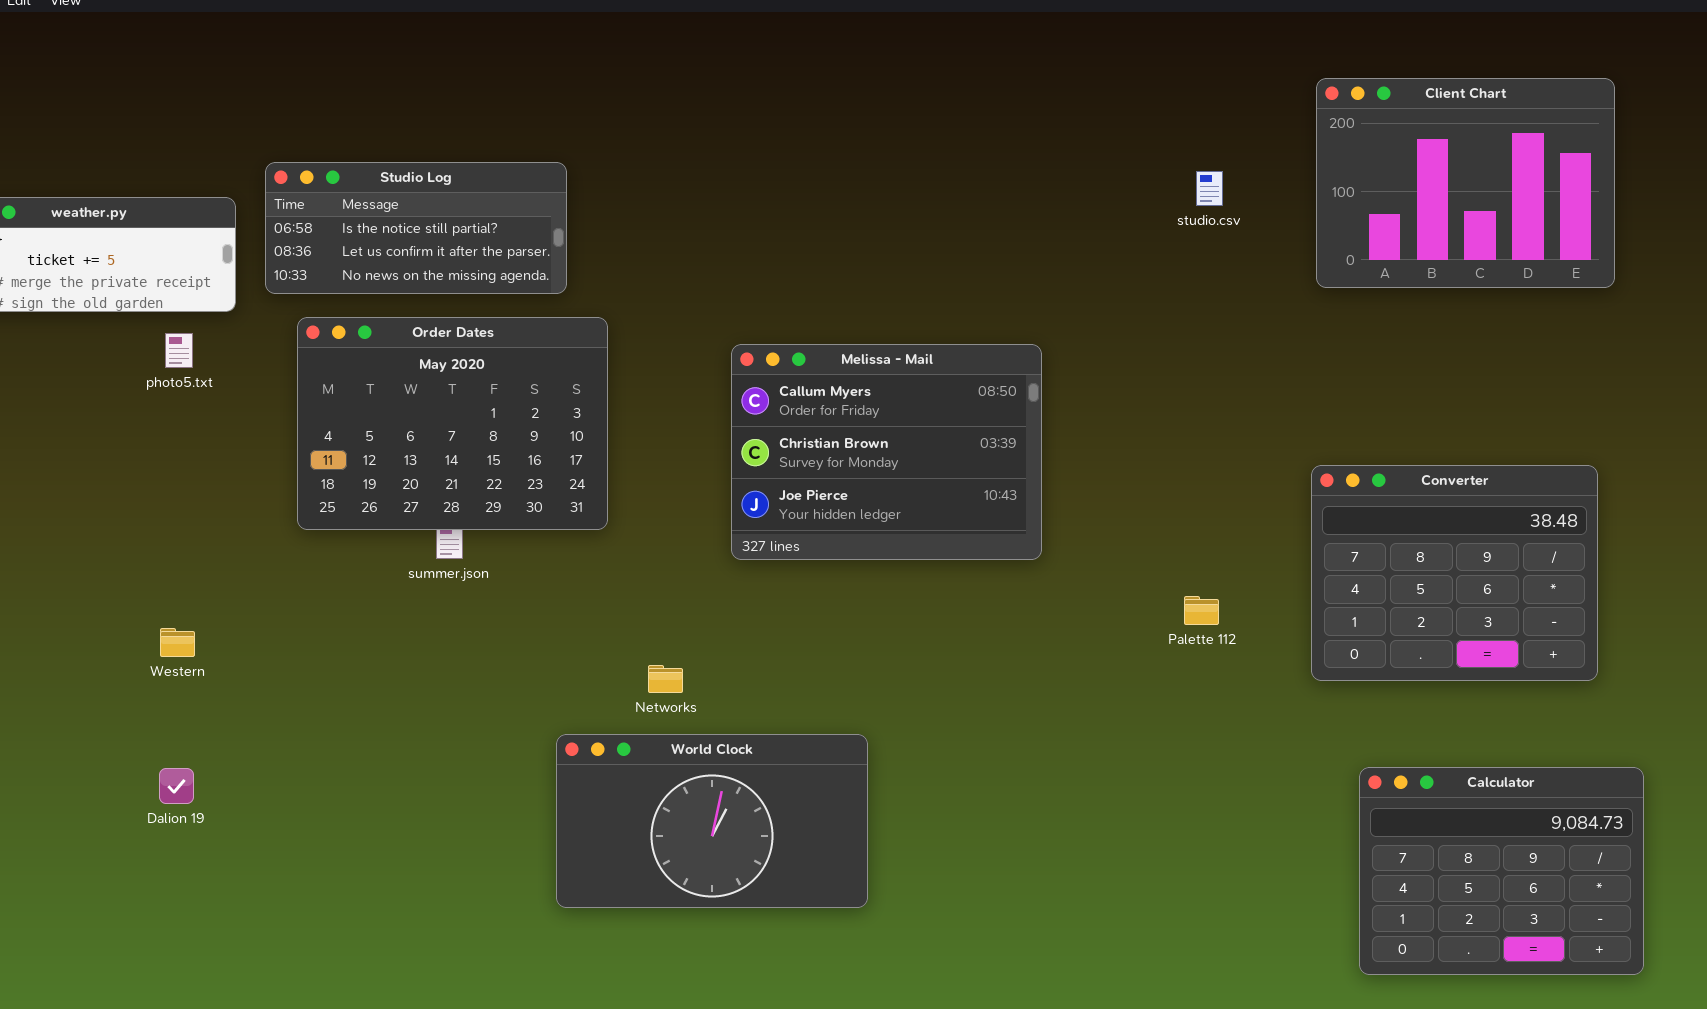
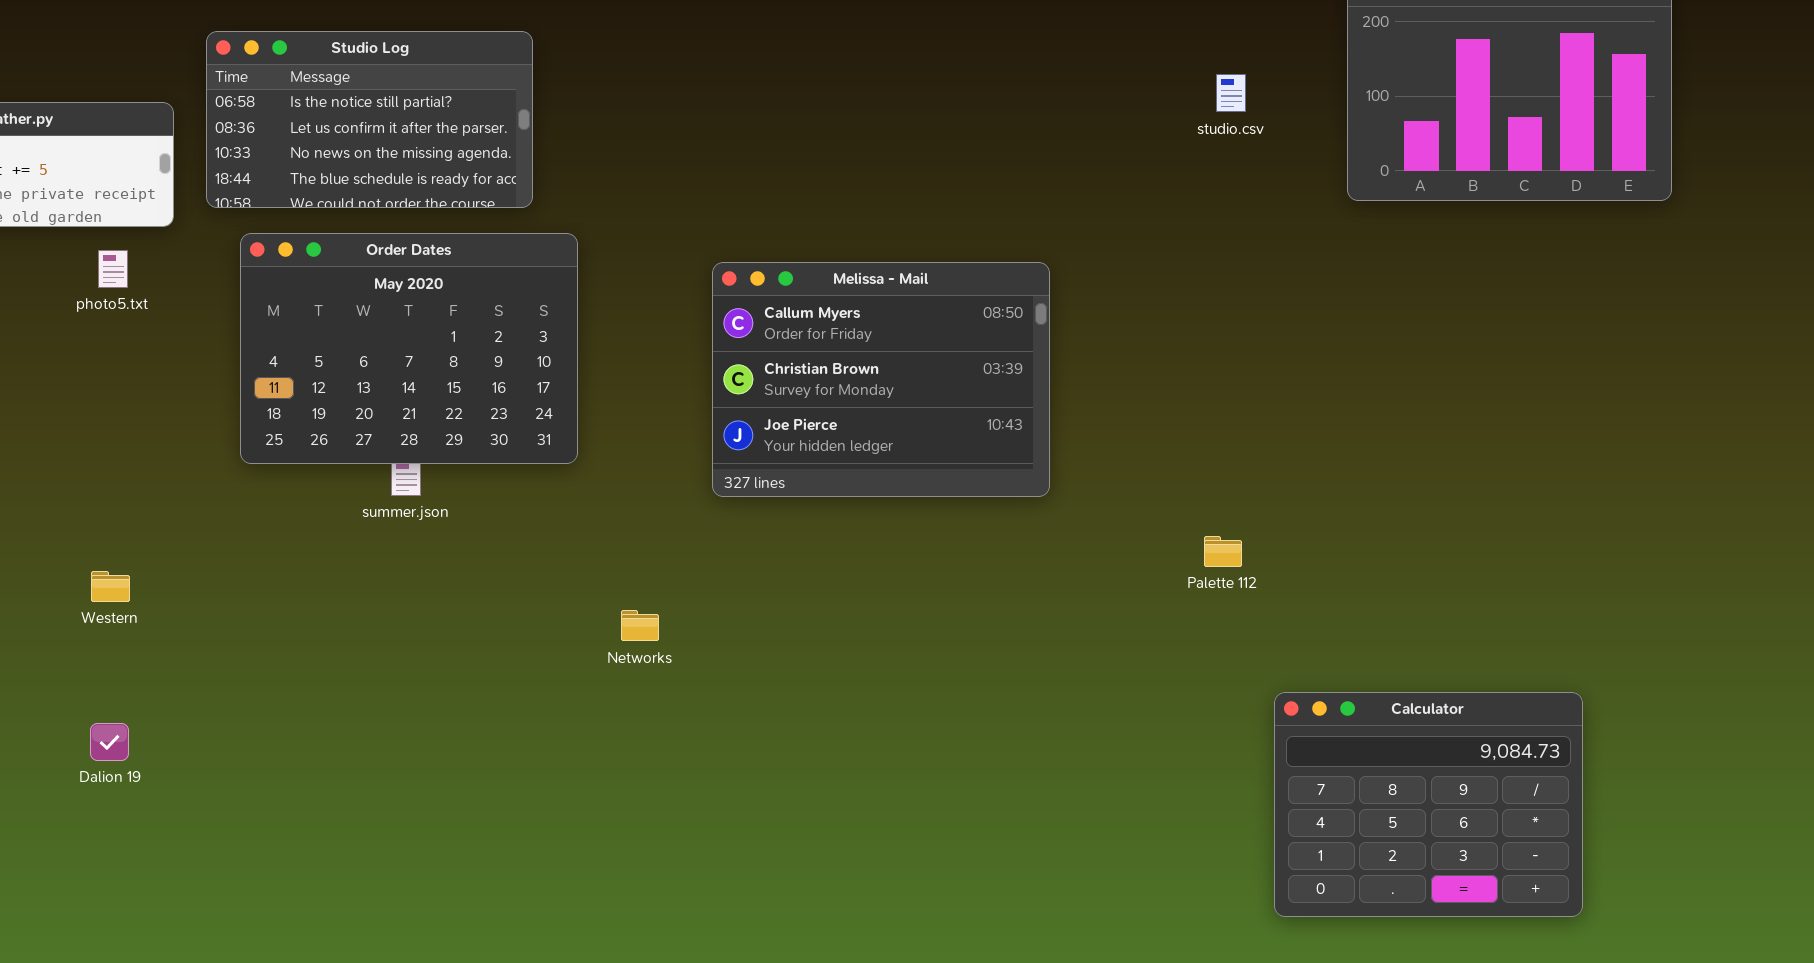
Studio Log: [265,162,567,294] -> [206,31,533,208], resized
Converter: [1311,465,1598,681] -> none, closed
World Clock: [556,734,868,908] -> none, closed
Calculator: [1359,767,1644,975] -> [1274,692,1583,917], moved

